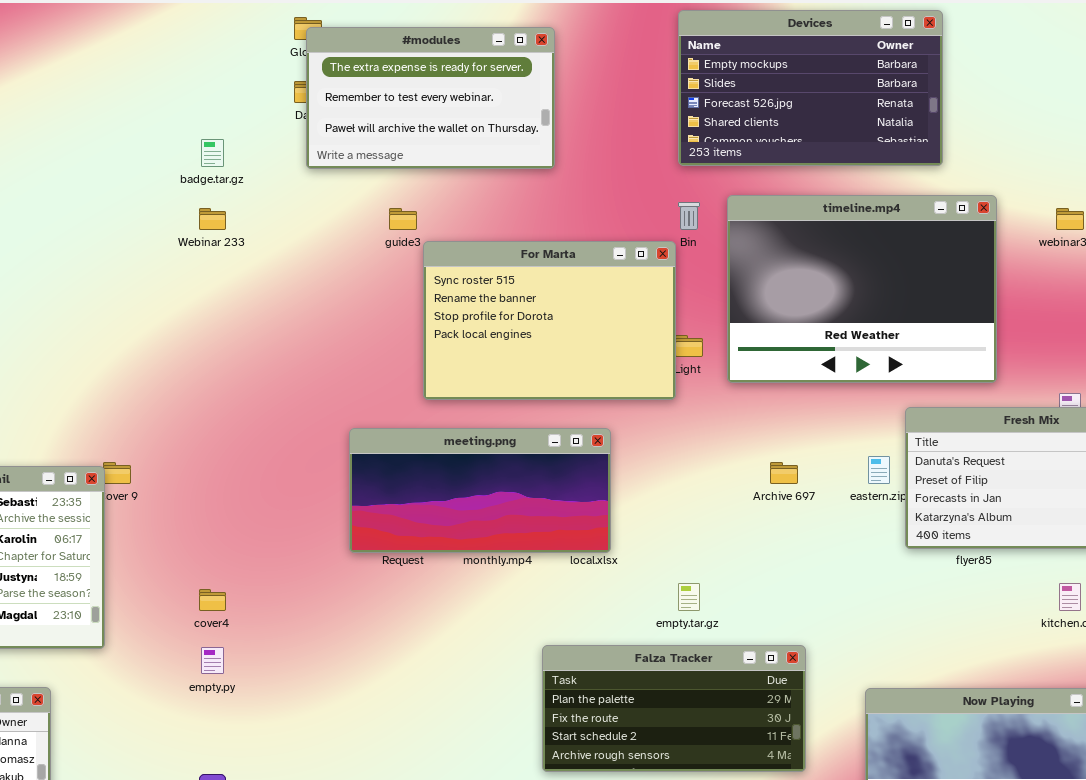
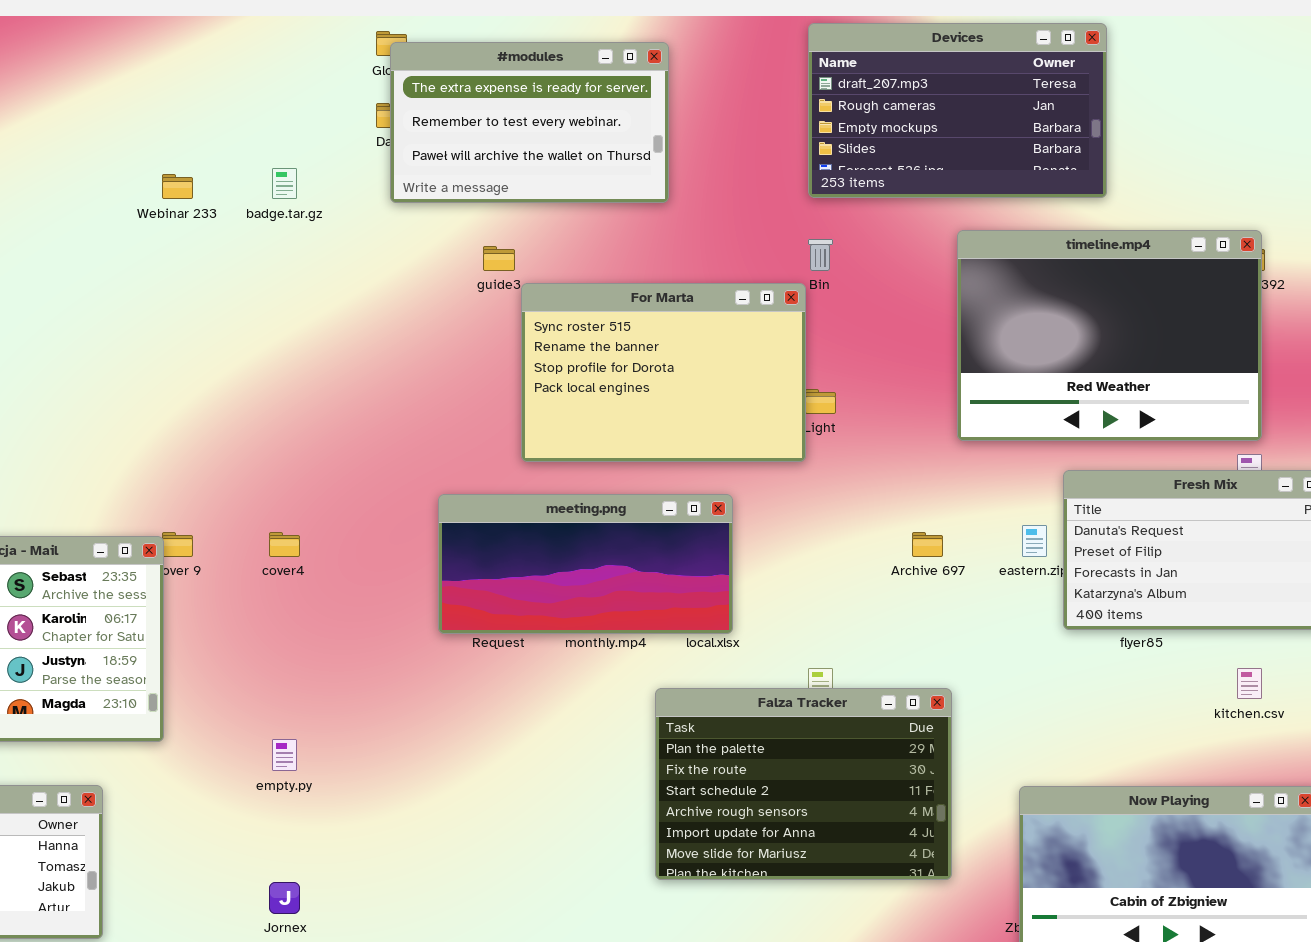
Devices: [678,10,943,166] -> [808,23,1107,198], scrolled up 2 rows
timeline.mp4: [727,195,997,383] -> [957,230,1262,441], moved
Webinar 233: [199,208,226,230] -> [162,174,193,199], moved
cover4: [199,589,226,611] -> [269,532,300,557], moved
Falza Tracker: [542,645,806,772] -> [655,688,952,880], resized

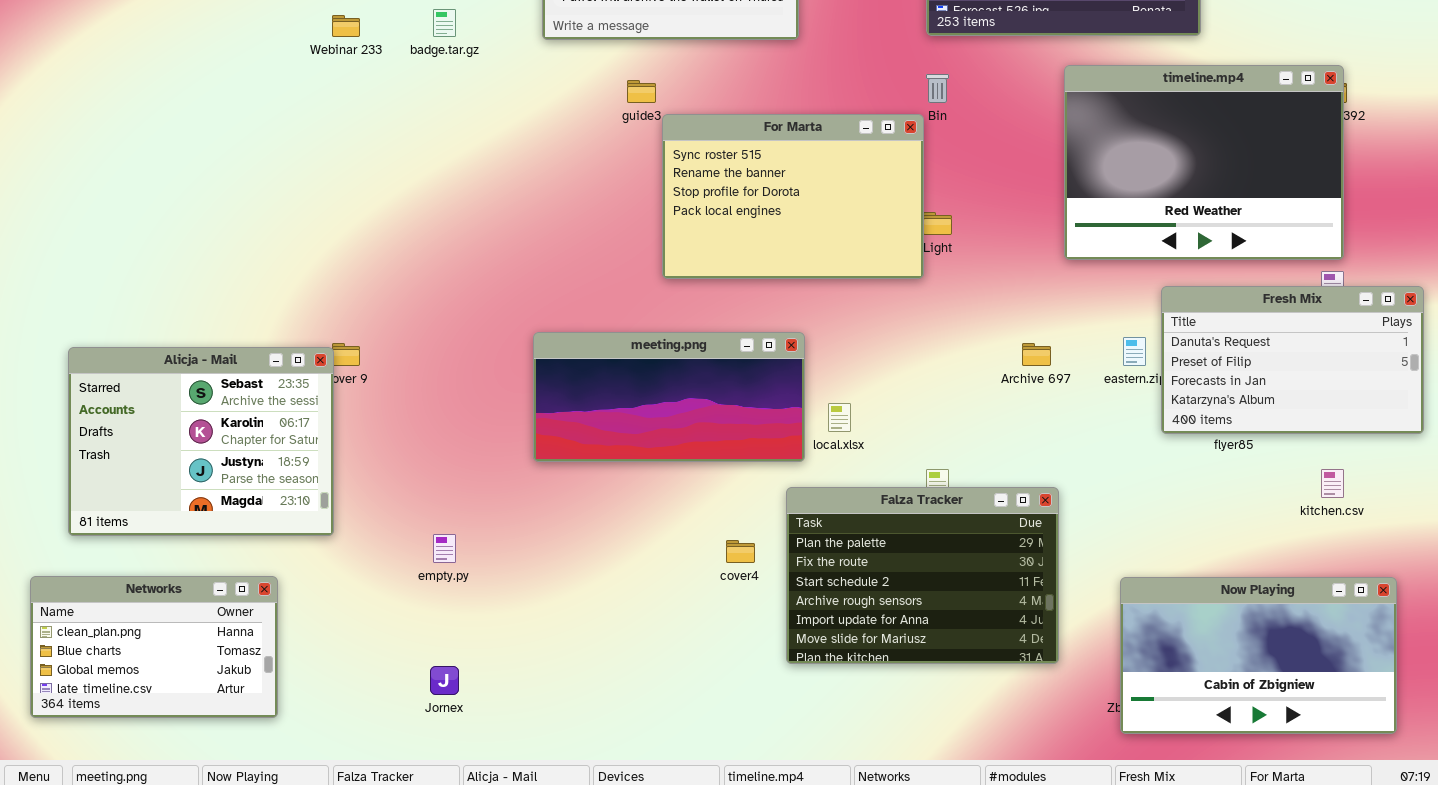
meeting.png: [438,494,733,634] -> [533,332,805,462], moved
cover4: [269,532,300,557] -> [726,540,755,563], moved

